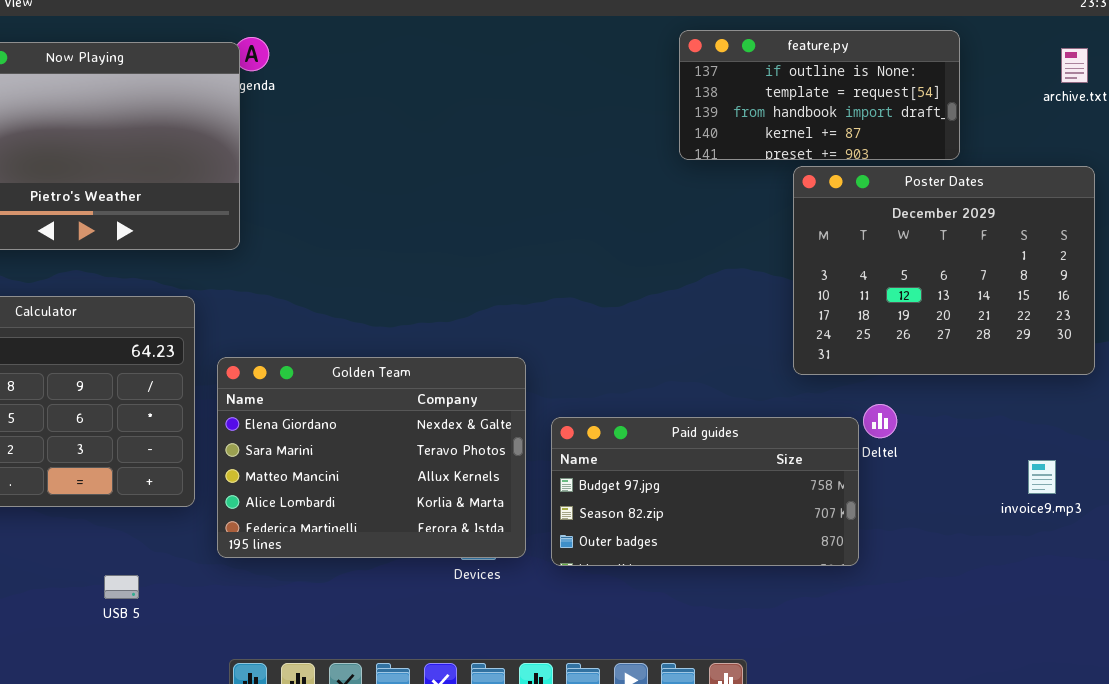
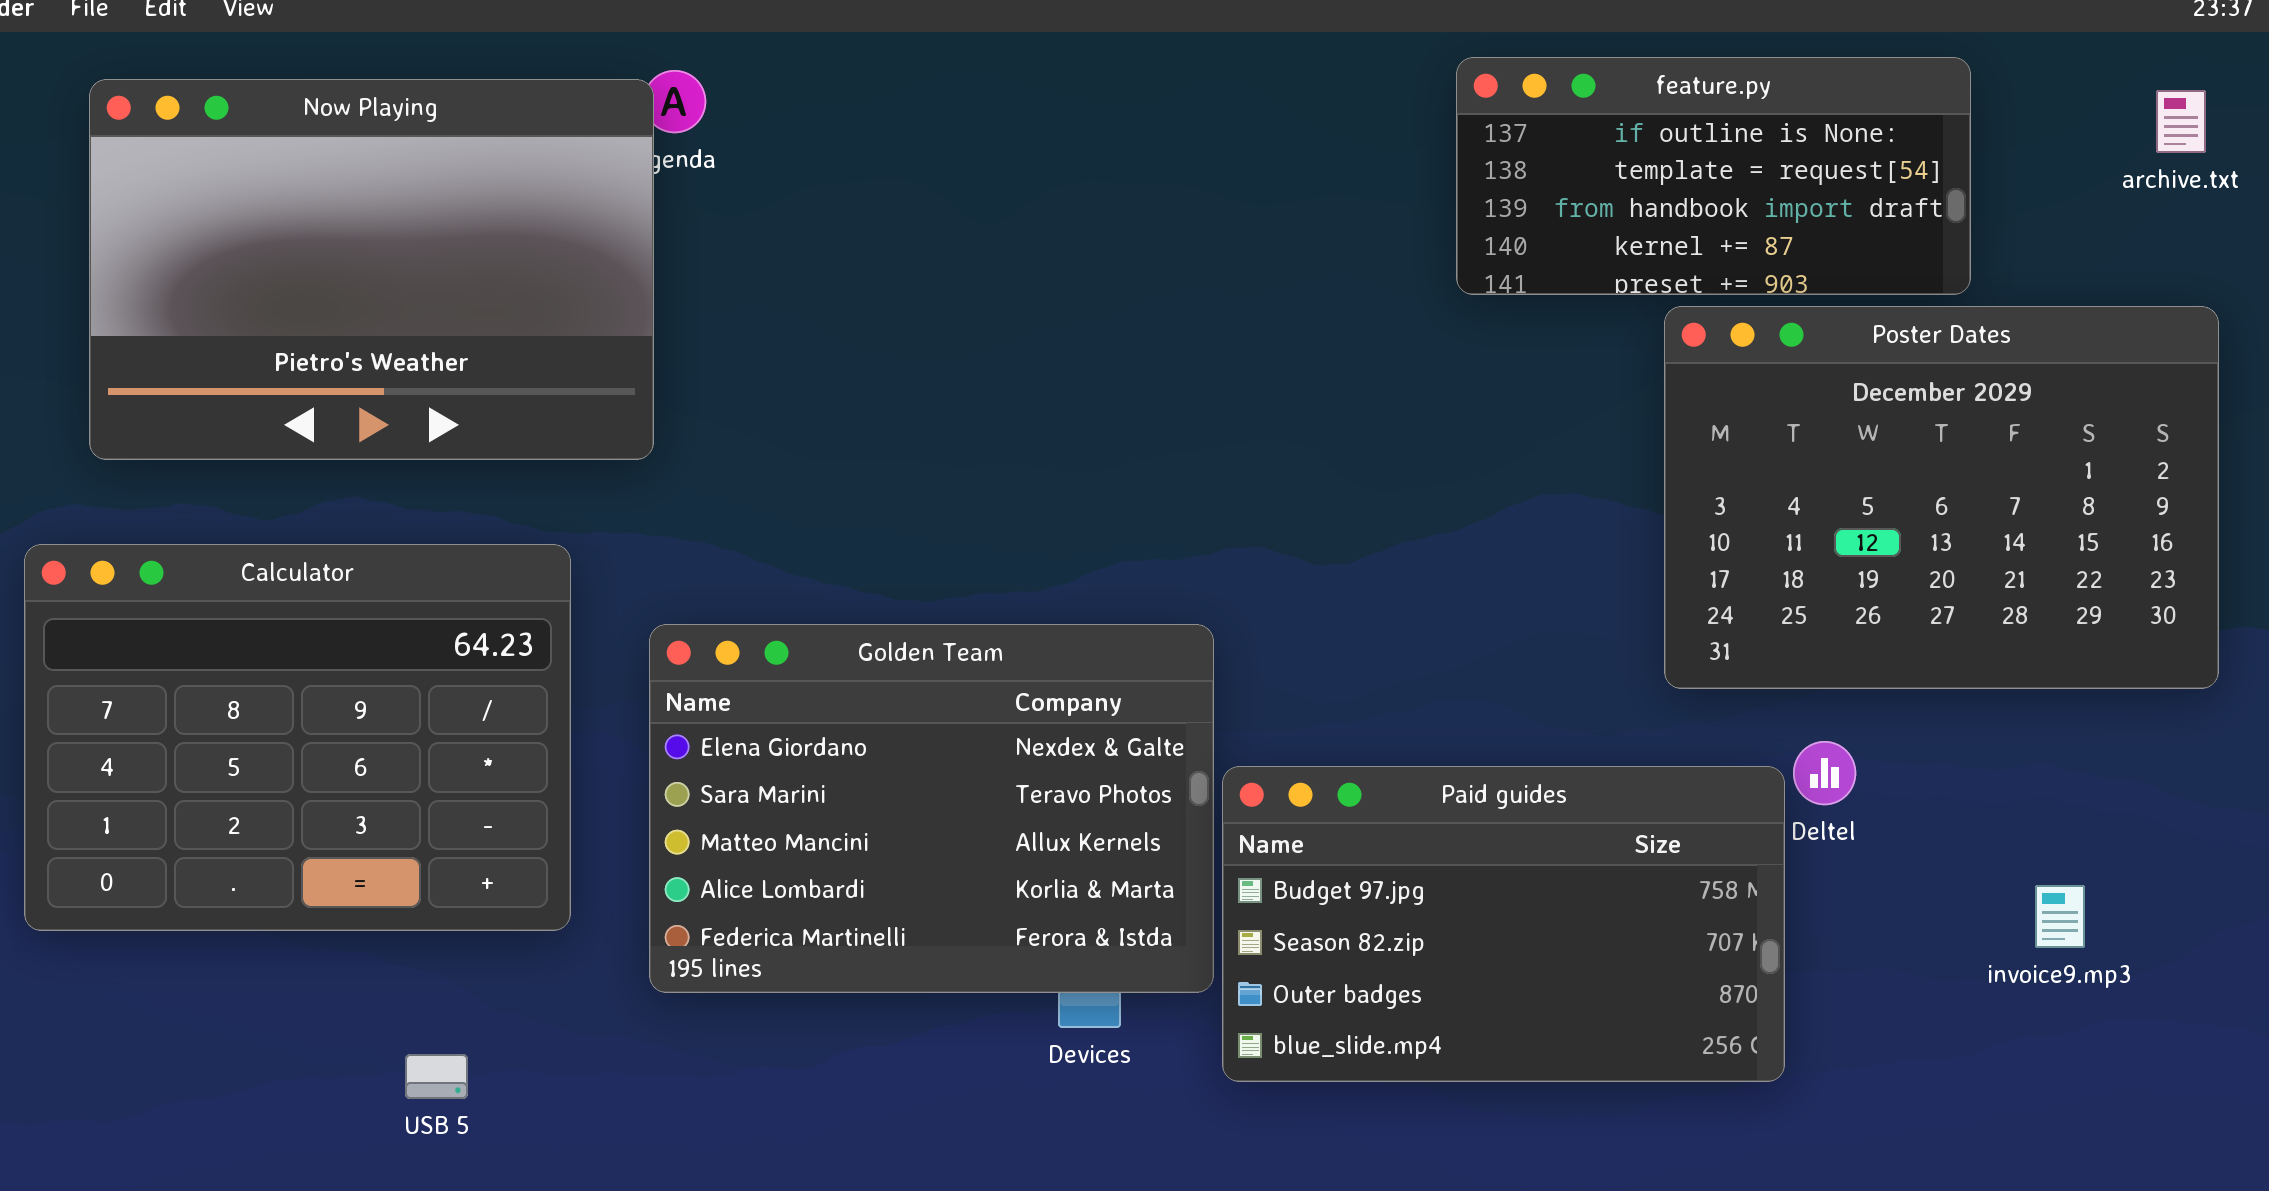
Golden Team: [217,357,526,558] -> [649,624,1214,993], moved
Paid guides: [551,417,859,566] -> [1222,766,1785,1082], resized
invoice9.mp3: [1028,460,1056,494] -> [2035,885,2085,948], moved

